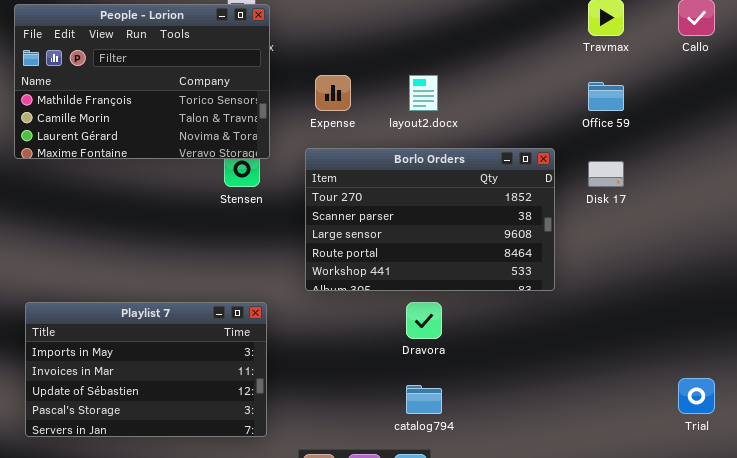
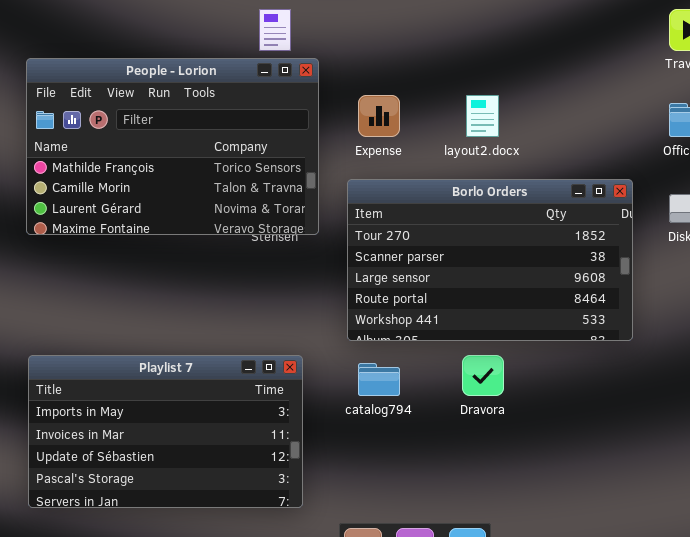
People - Lorion: [14,4,270,159] -> [26,58,319,235], moved
catalog794: [406,385,442,414] -> [358,363,400,396], moved

